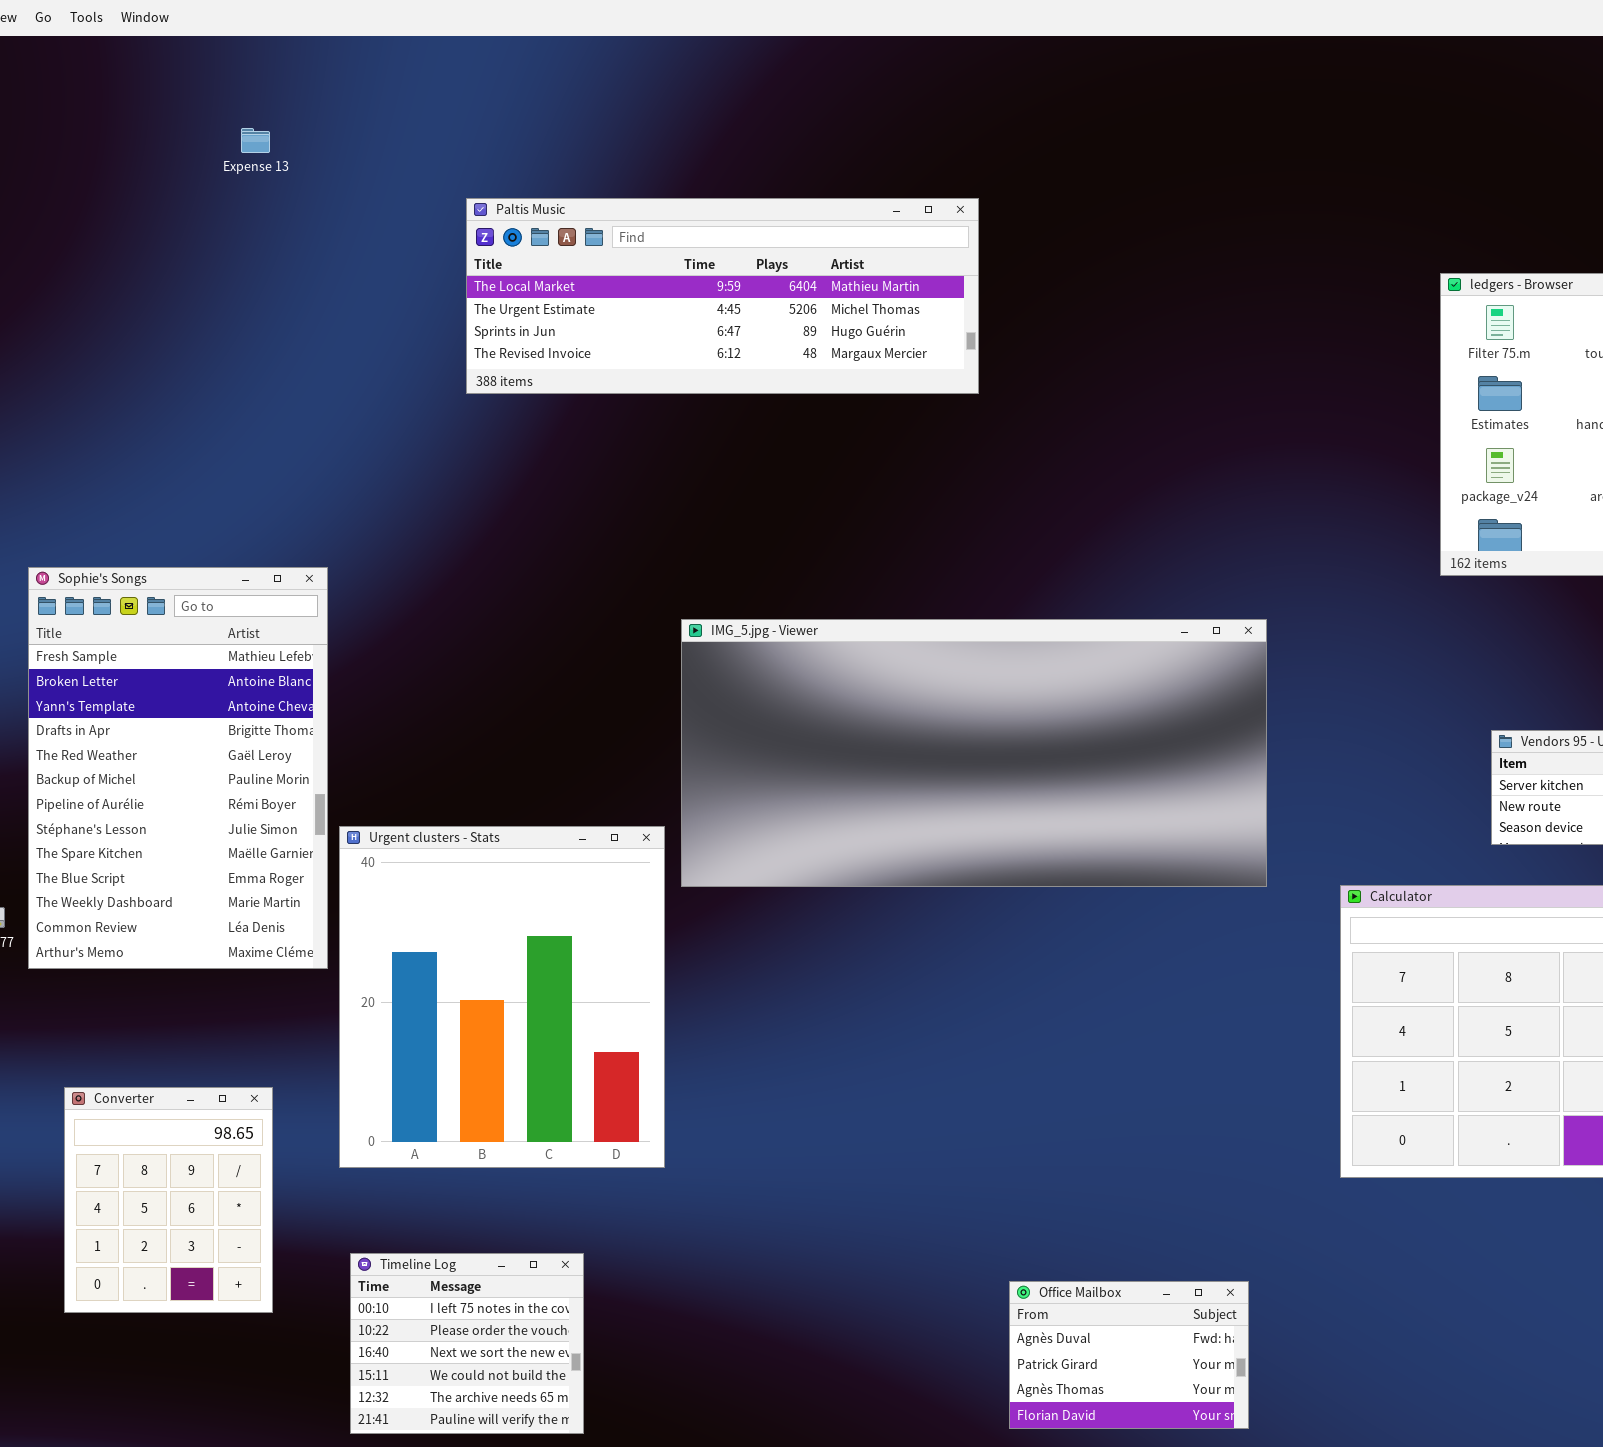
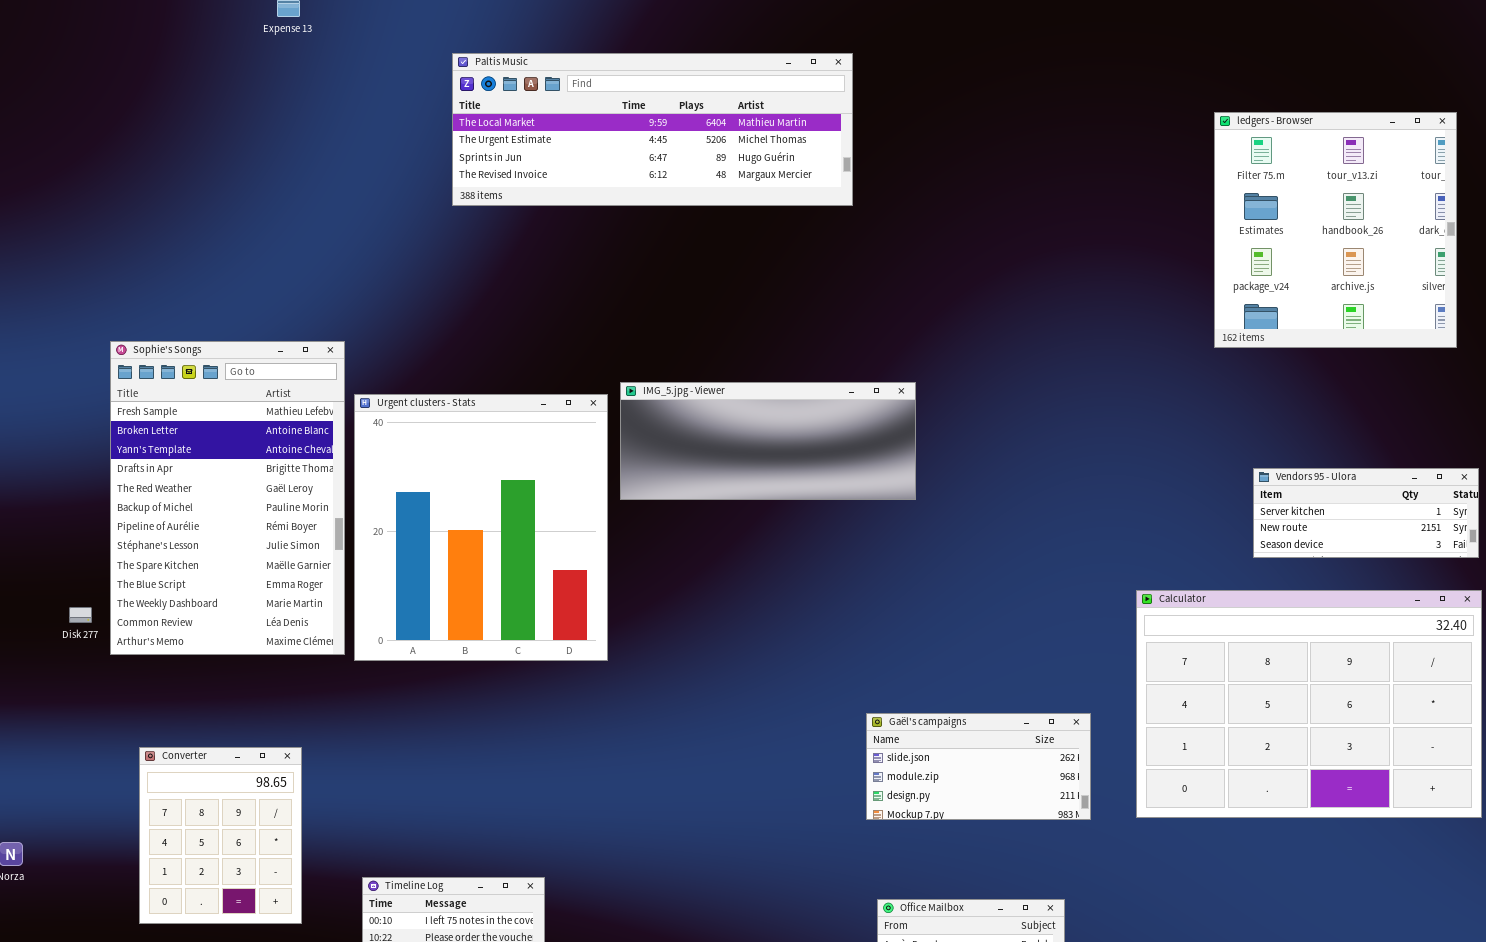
IMG_5.jpg - Viewer: [681,619,1267,887] -> [620,382,916,500], resized
Urgent clusters - Stats: [339,826,665,1168] -> [354,394,608,661], moved
Gaël's campaigns: none -> [866,713,1091,820], opened

